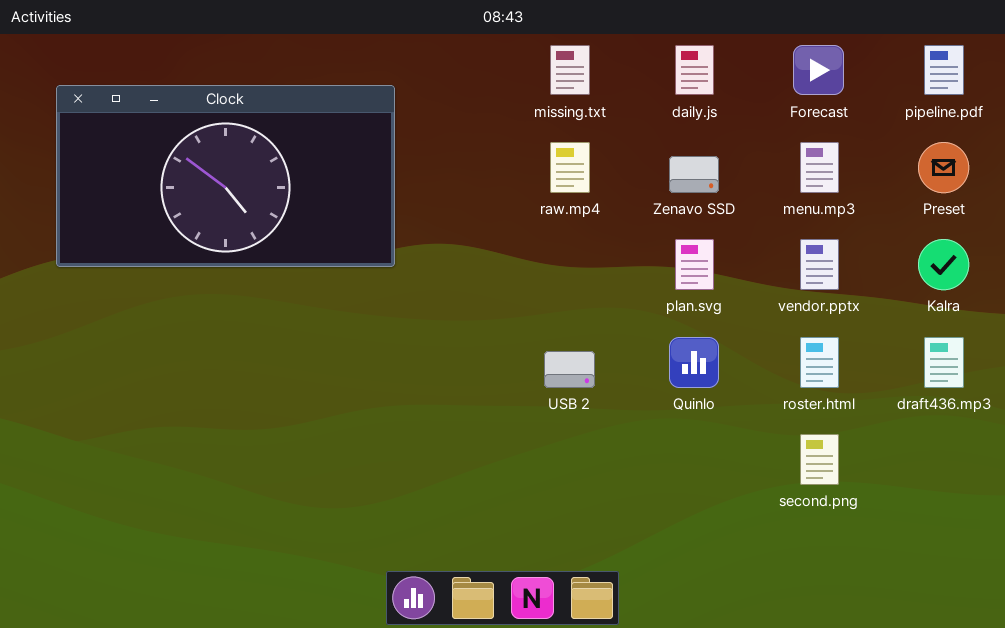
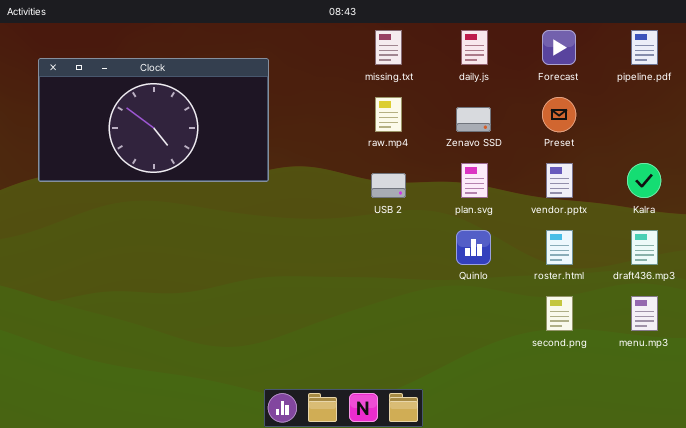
menu.mp3: [800,142,839,193] -> [631,296,658,331], moved
Preset: [918,142,969,193] -> [542,97,576,132], moved
USB 2: [544,351,595,388] -> [371,173,406,198], moved

